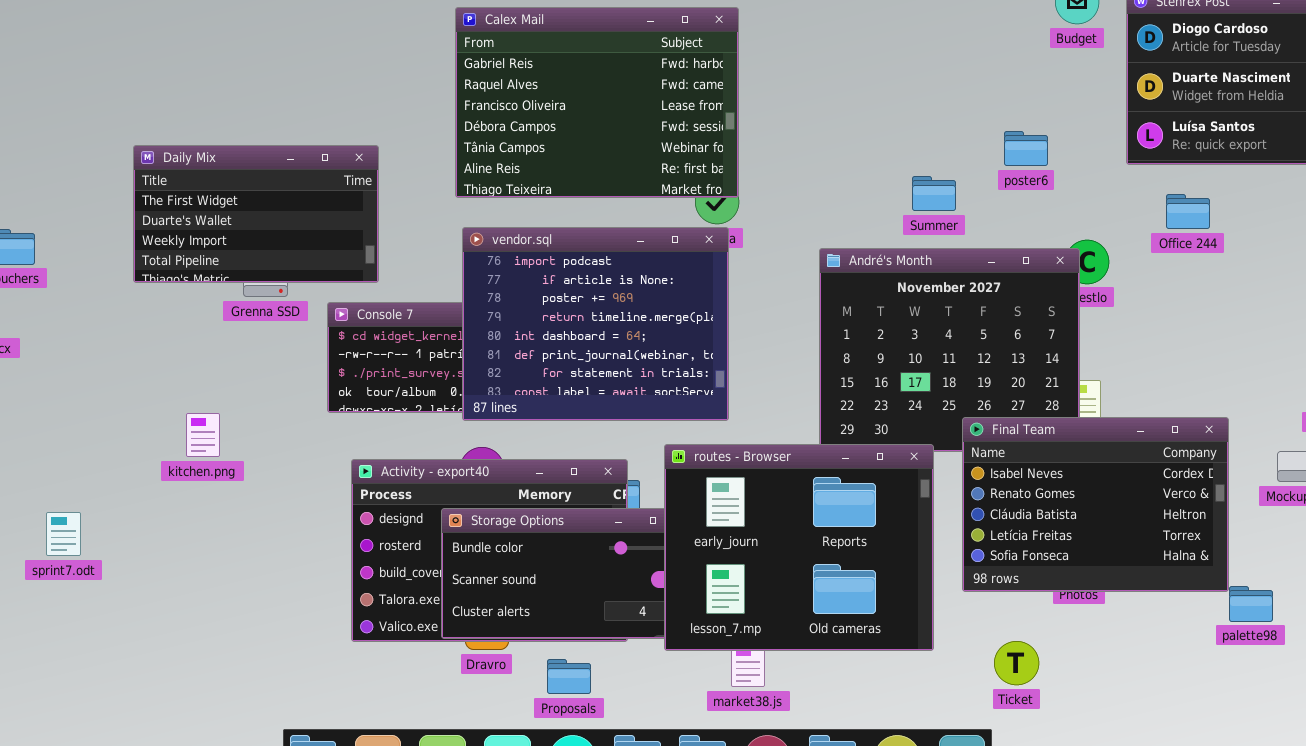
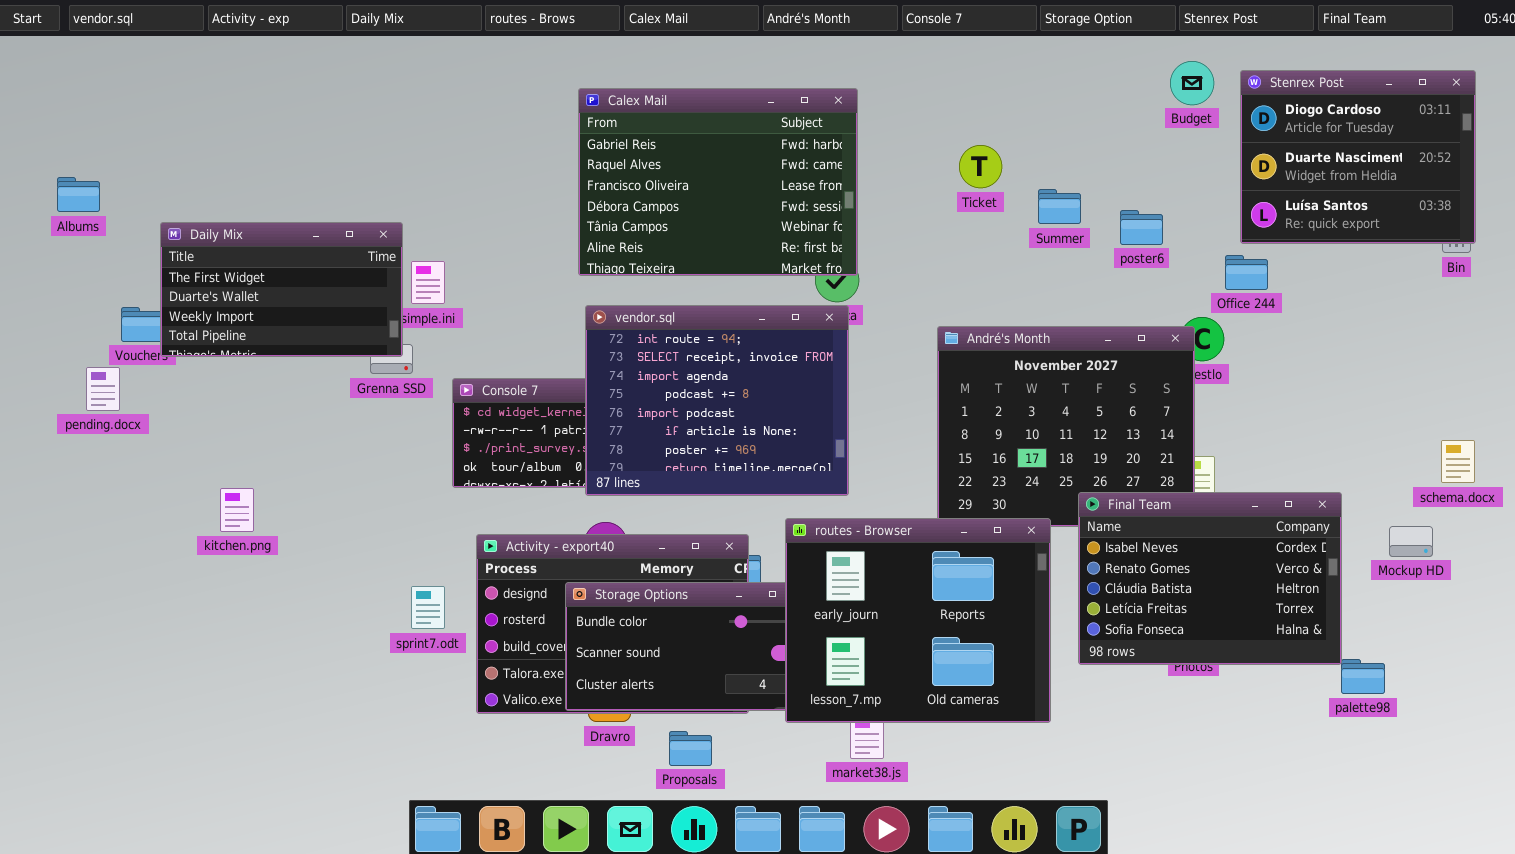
Daily Mix: [133,145,379,283] -> [160,222,403,357], moved
Summer: [912,176,956,211] -> [1038,189,1081,224], moved
Office 244: [1166,194,1210,229] -> [1225,255,1268,290], moved
vendor.sql: [462,227,729,421] -> [585,305,849,496], scrolled up 4 rows
kitchen.png: [186,413,220,457] -> [220,488,254,532], moved
sprint7.odt: [46,512,81,556] -> [411,586,445,629], moved
Ticket: [994,641,1039,685] -> [959,145,1002,188], moved

